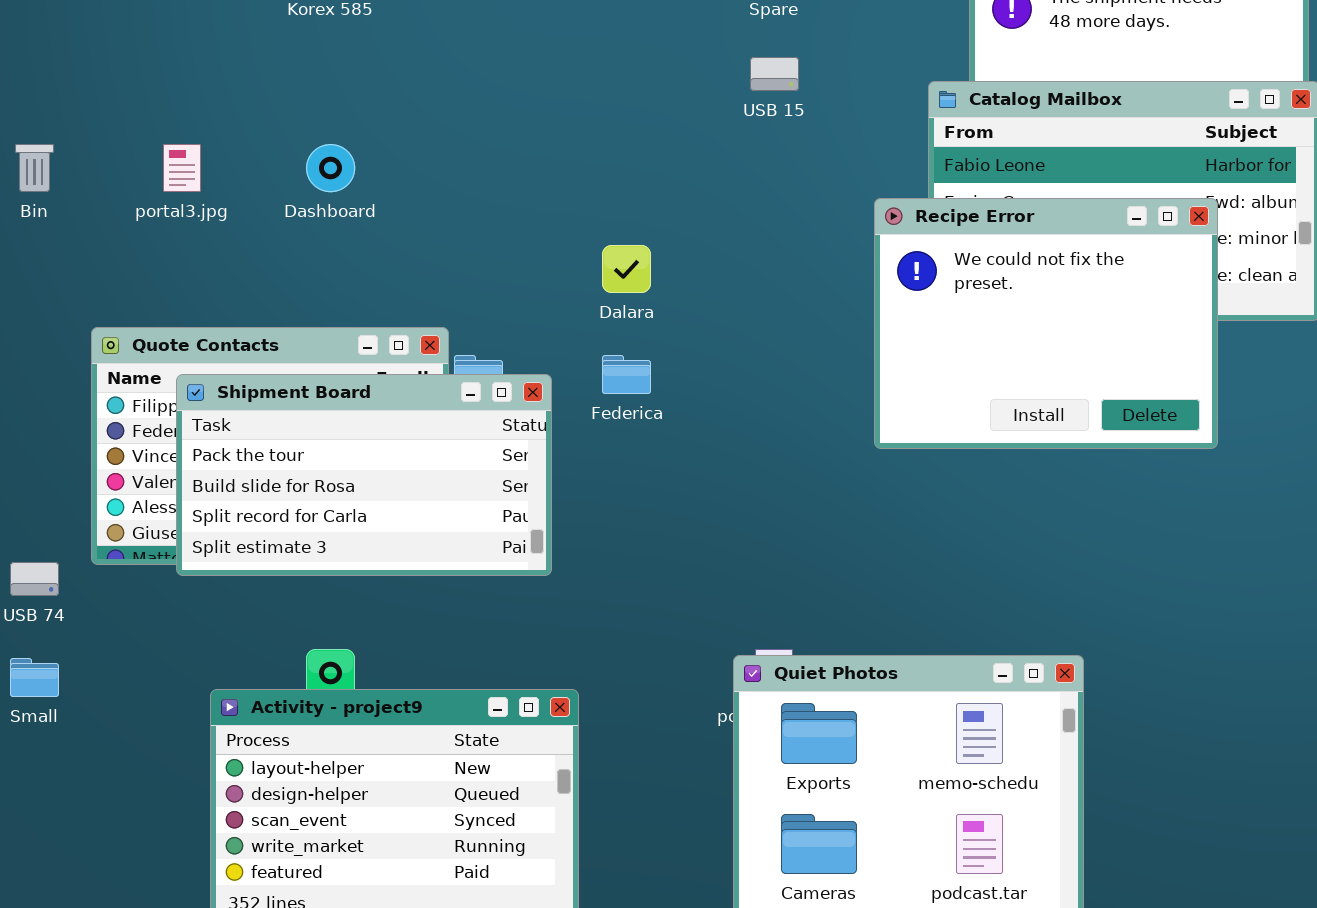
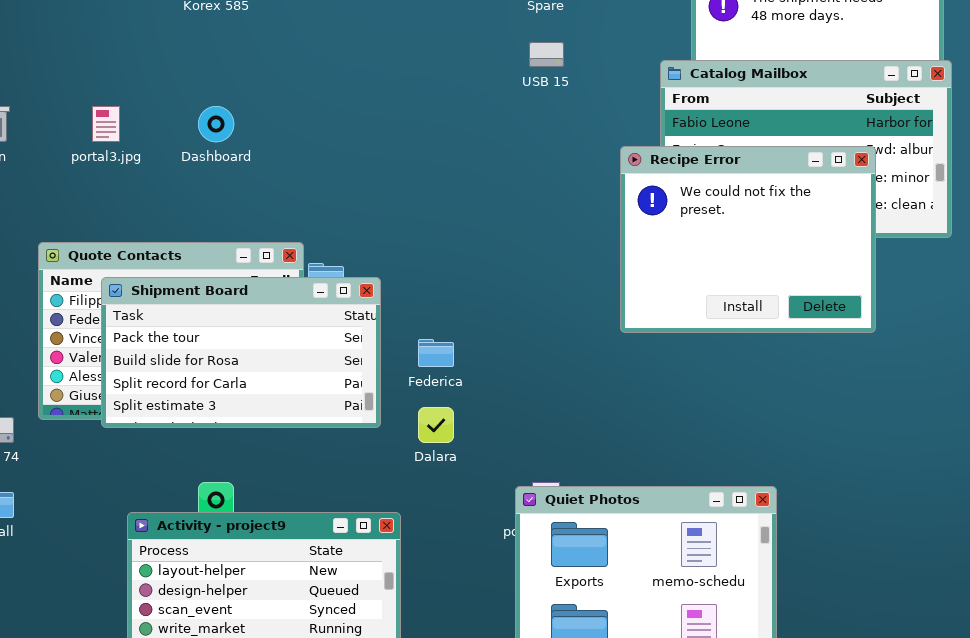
Dalara: [602,245,651,293] -> [418,407,454,443], moved
Federica: [602,355,651,394] -> [418,339,454,367], moved

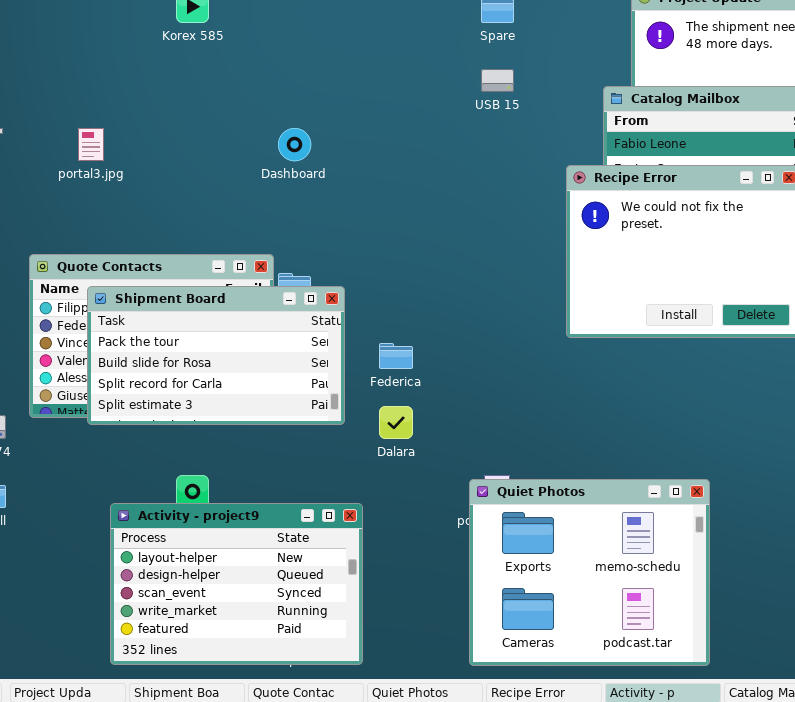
Dashboard: [198,106,234,142] -> [278,128,311,161], moved

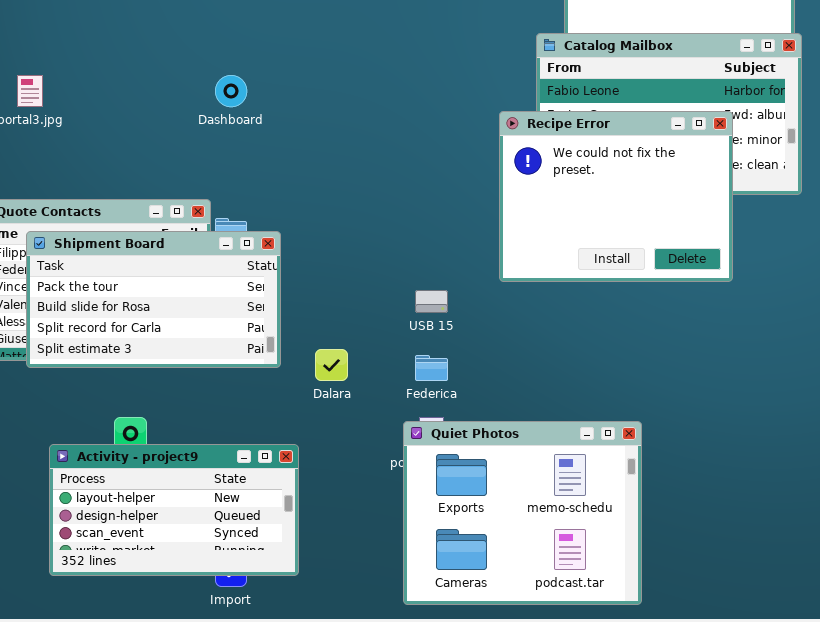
USB 15: [481,69,514,92] -> [415,290,448,313], moved
Federica: [379,343,413,369] -> [415,355,448,381], moved
Activity - project9: [110,503,363,665] -> [49,444,299,576], resized

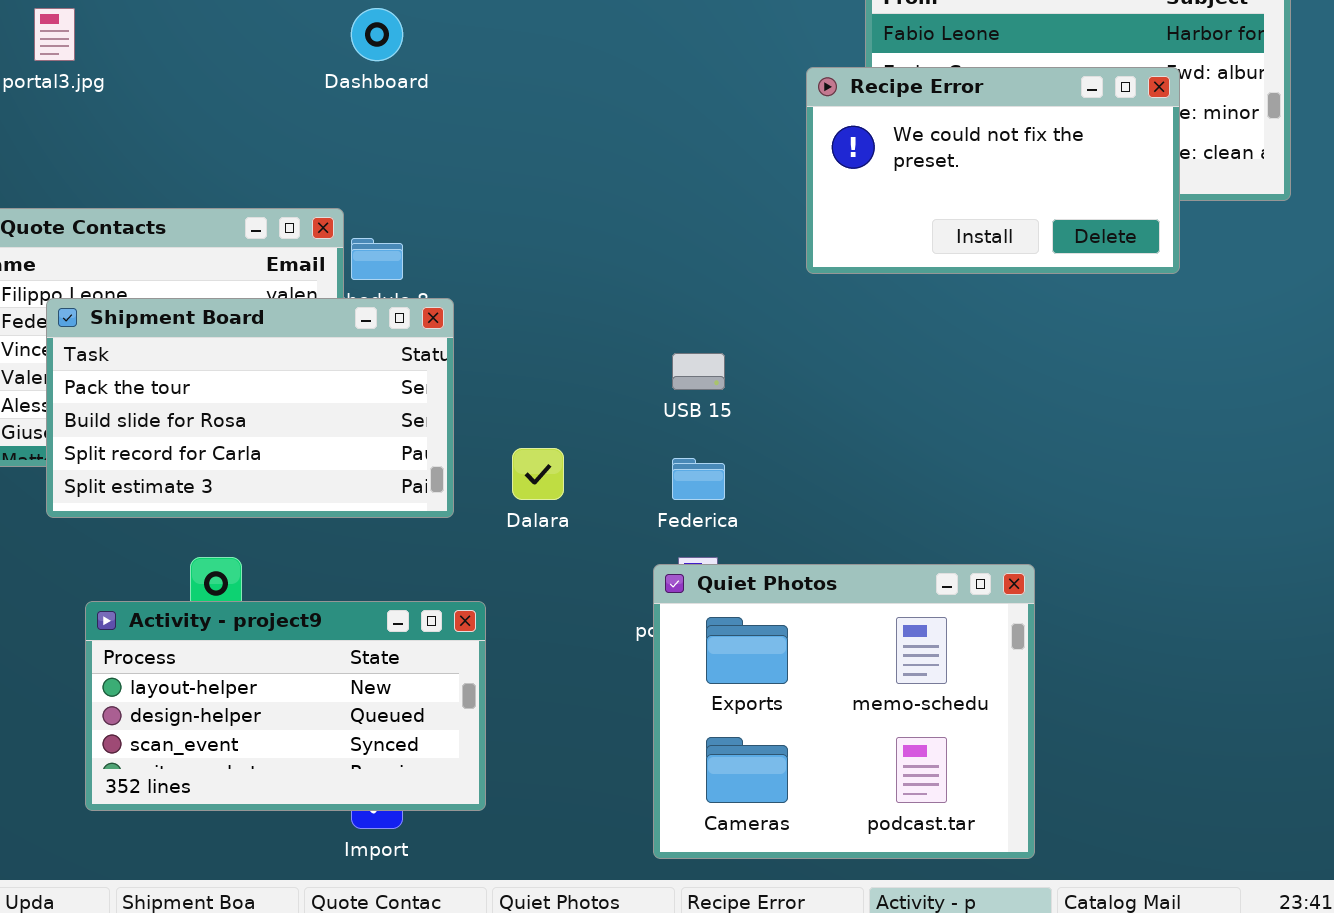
Recipe Error: [499,111,733,282] -> [806,67,1180,274], resized
Shipment Board: [26,231,281,368] -> [46,298,454,518], moved

